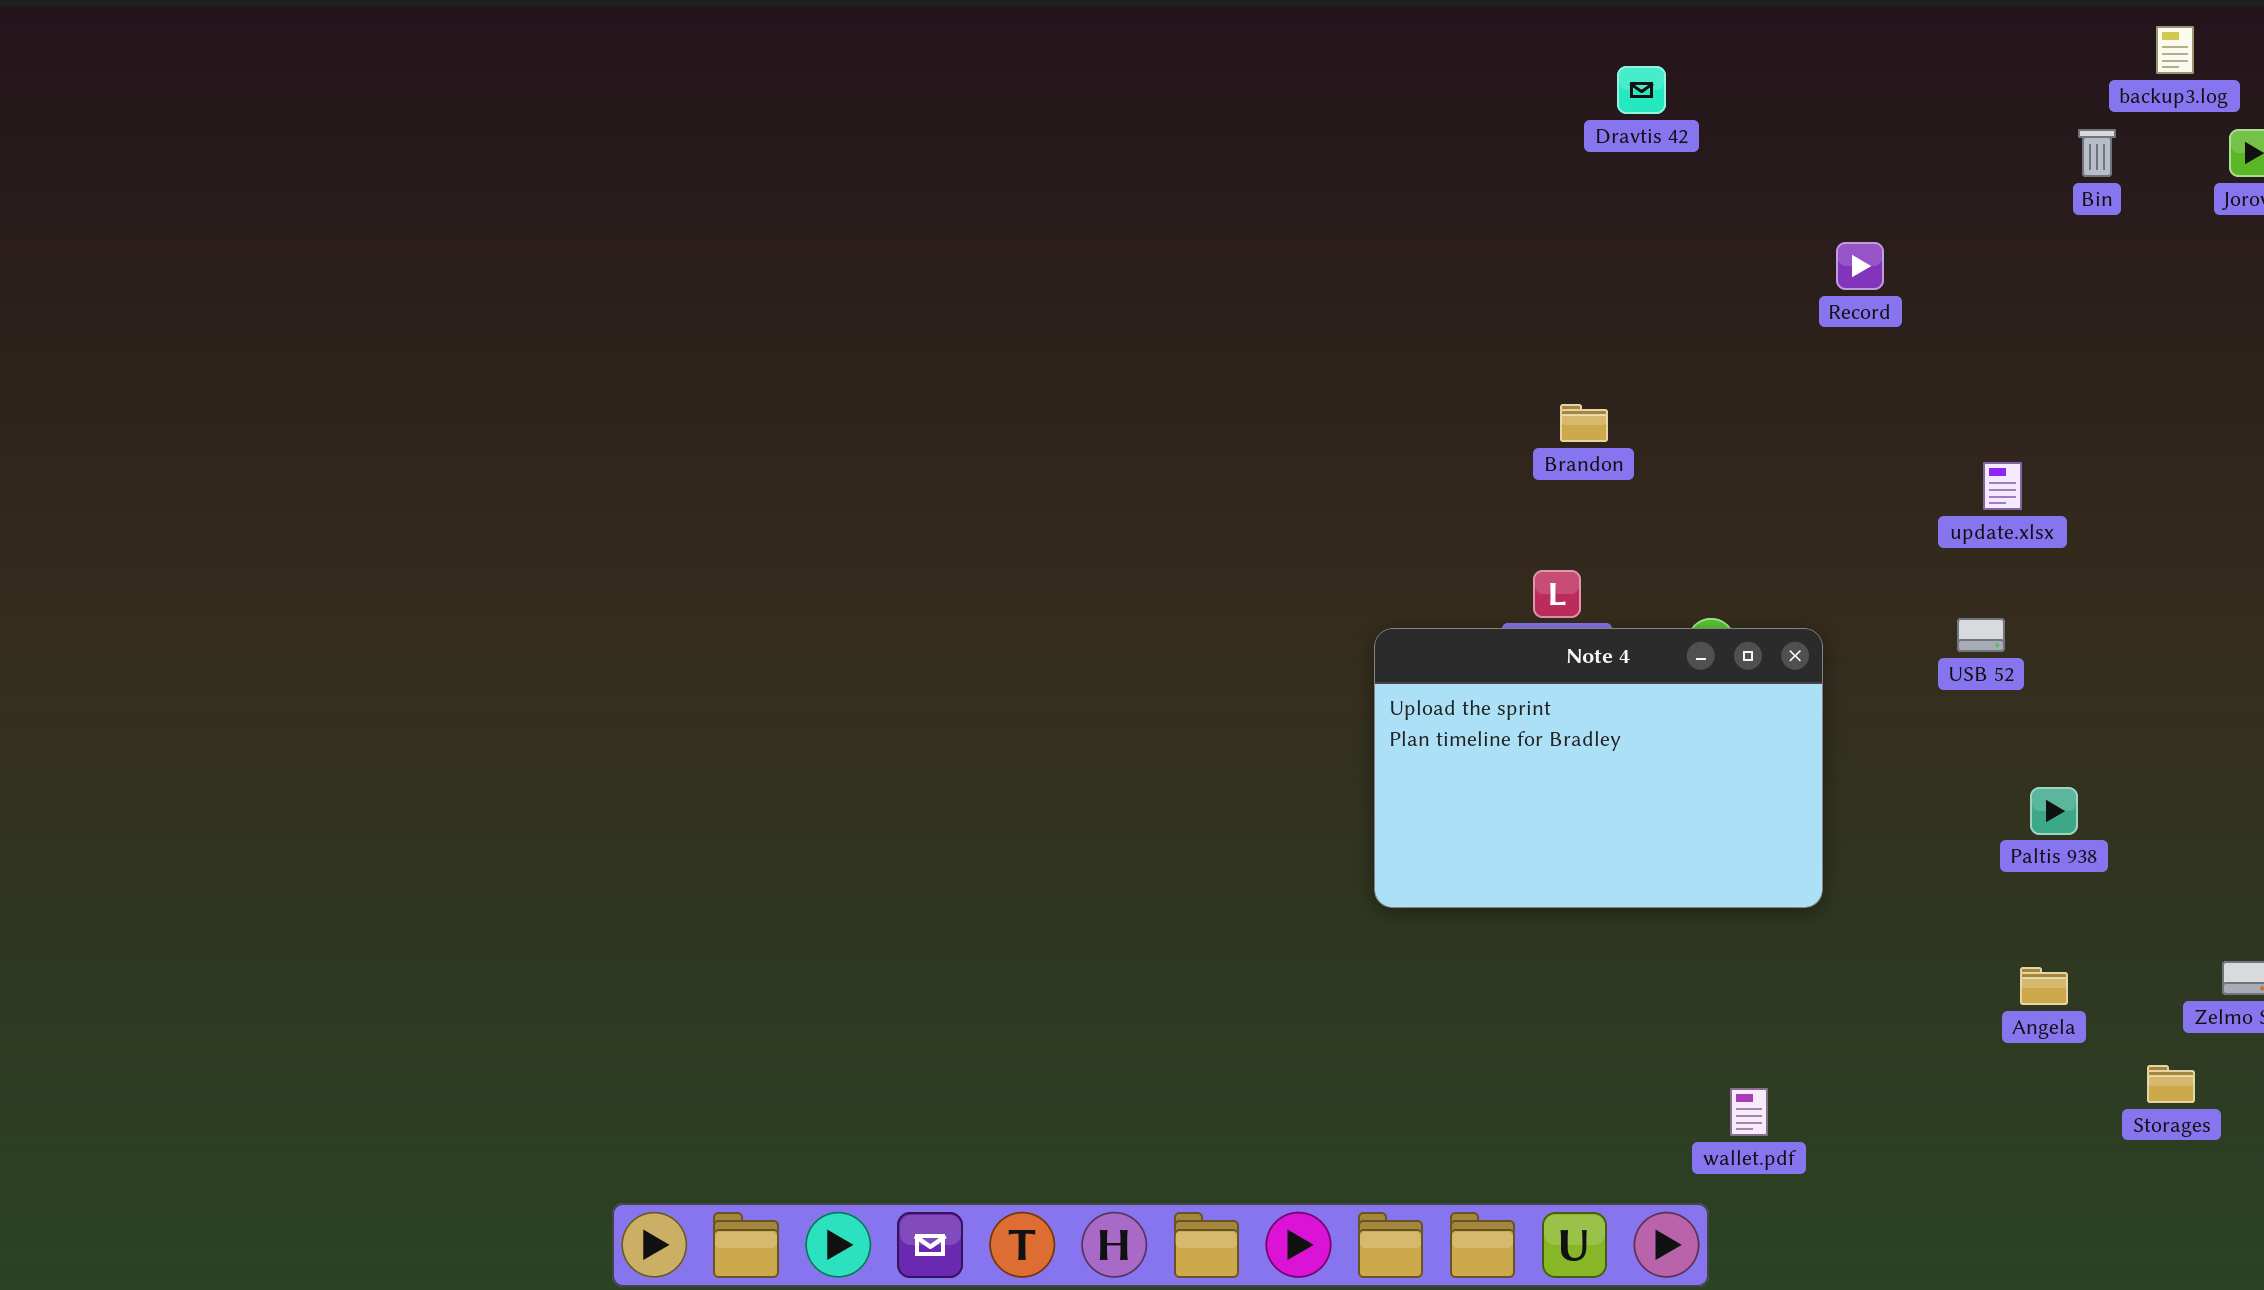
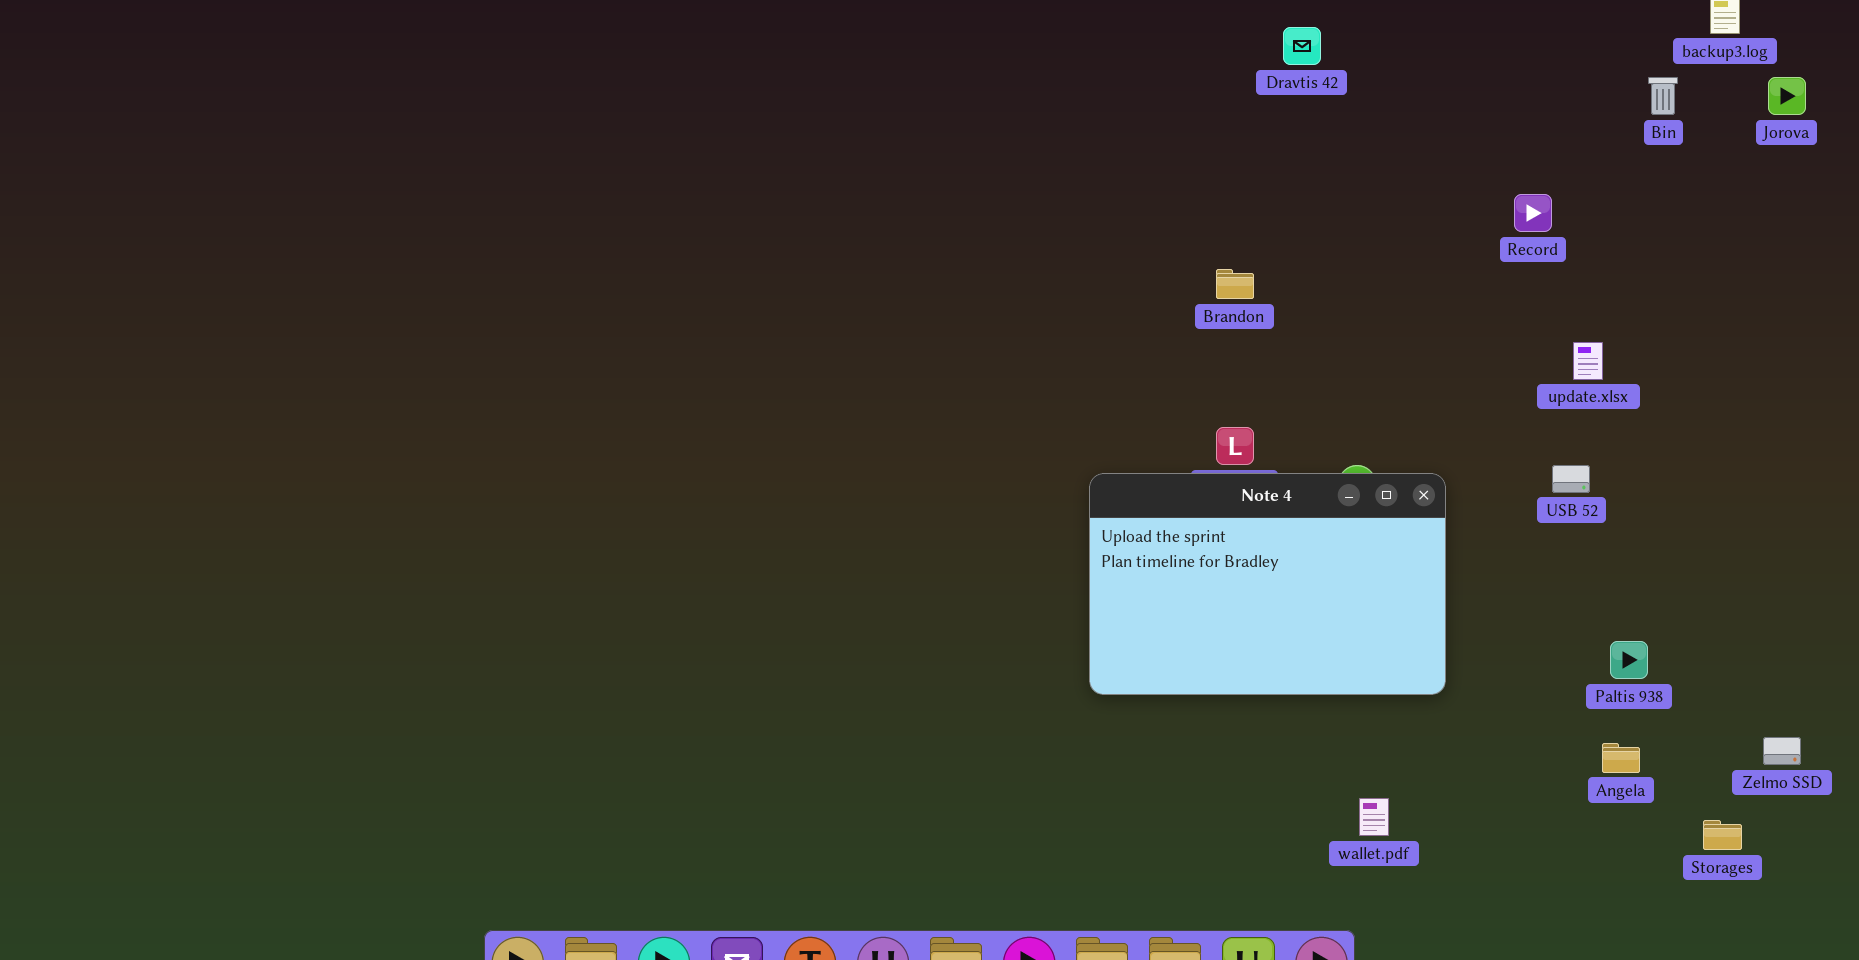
Record: [1836,242,1884,290] -> [1514,194,1552,232], moved
Brandon: [1560,404,1608,442] -> [1216,269,1254,299], moved
Paltis 938: [2030,787,2078,835] -> [1610,641,1648,679], moved
wallet.pdf: [1730,1088,1768,1136] -> [1359,798,1389,836], moved

